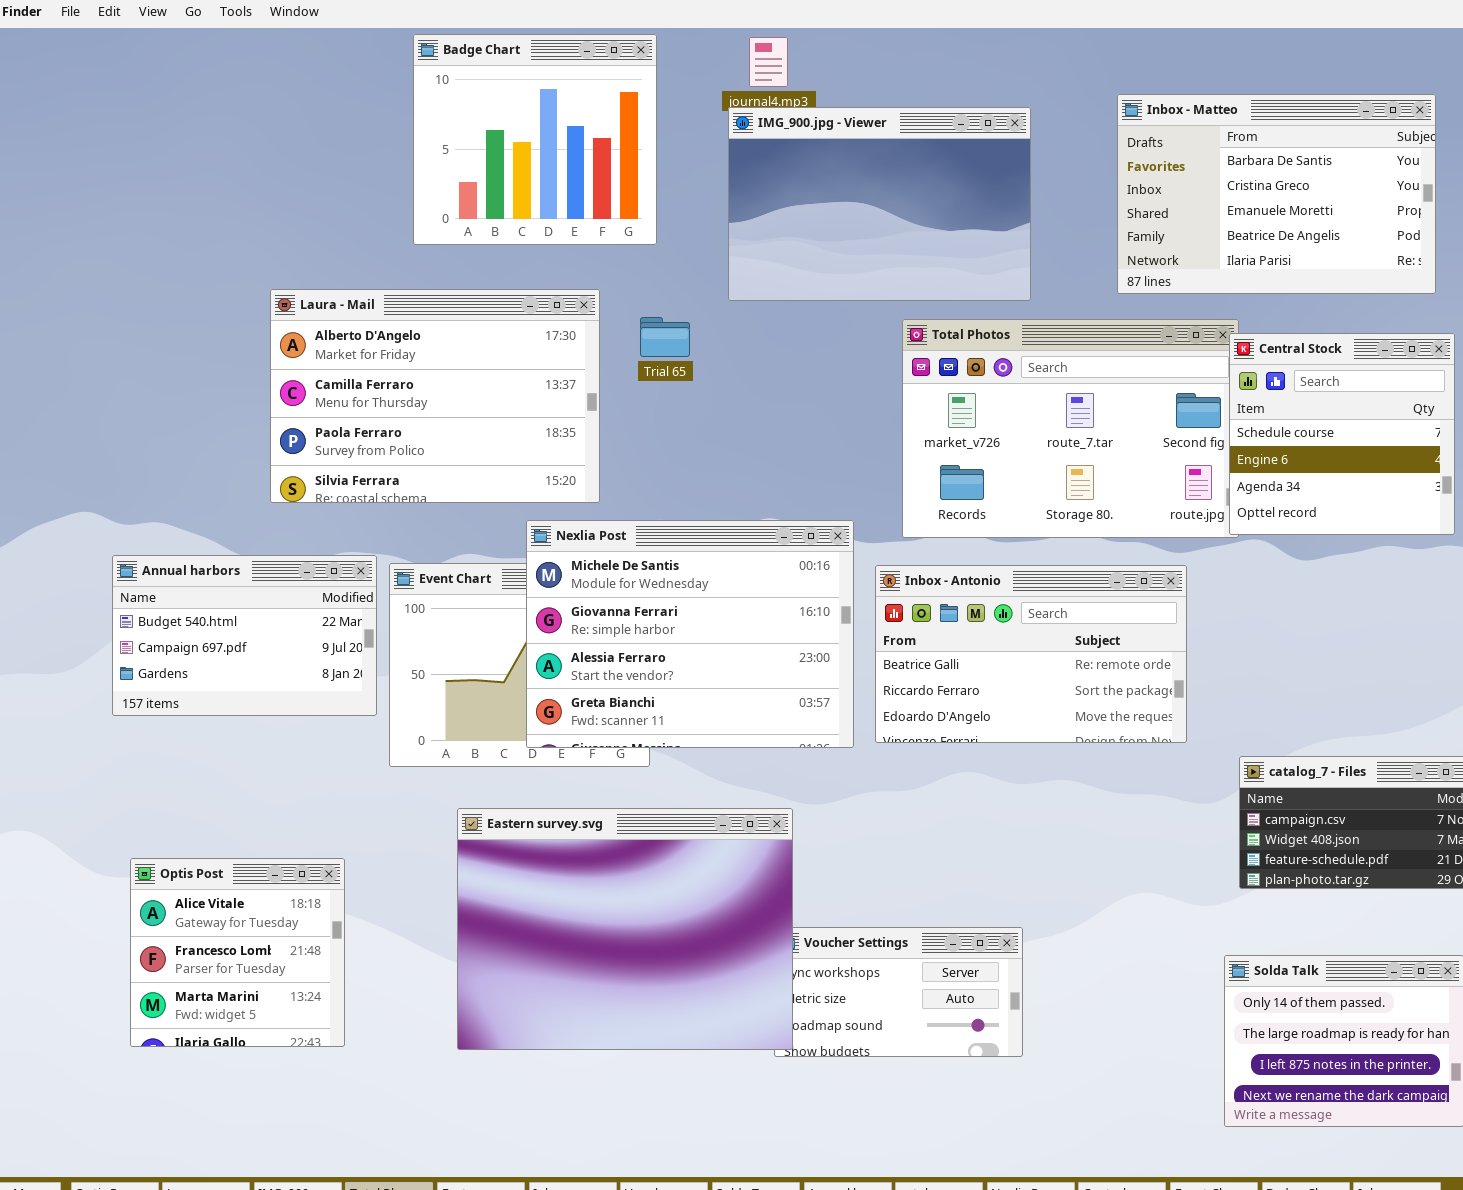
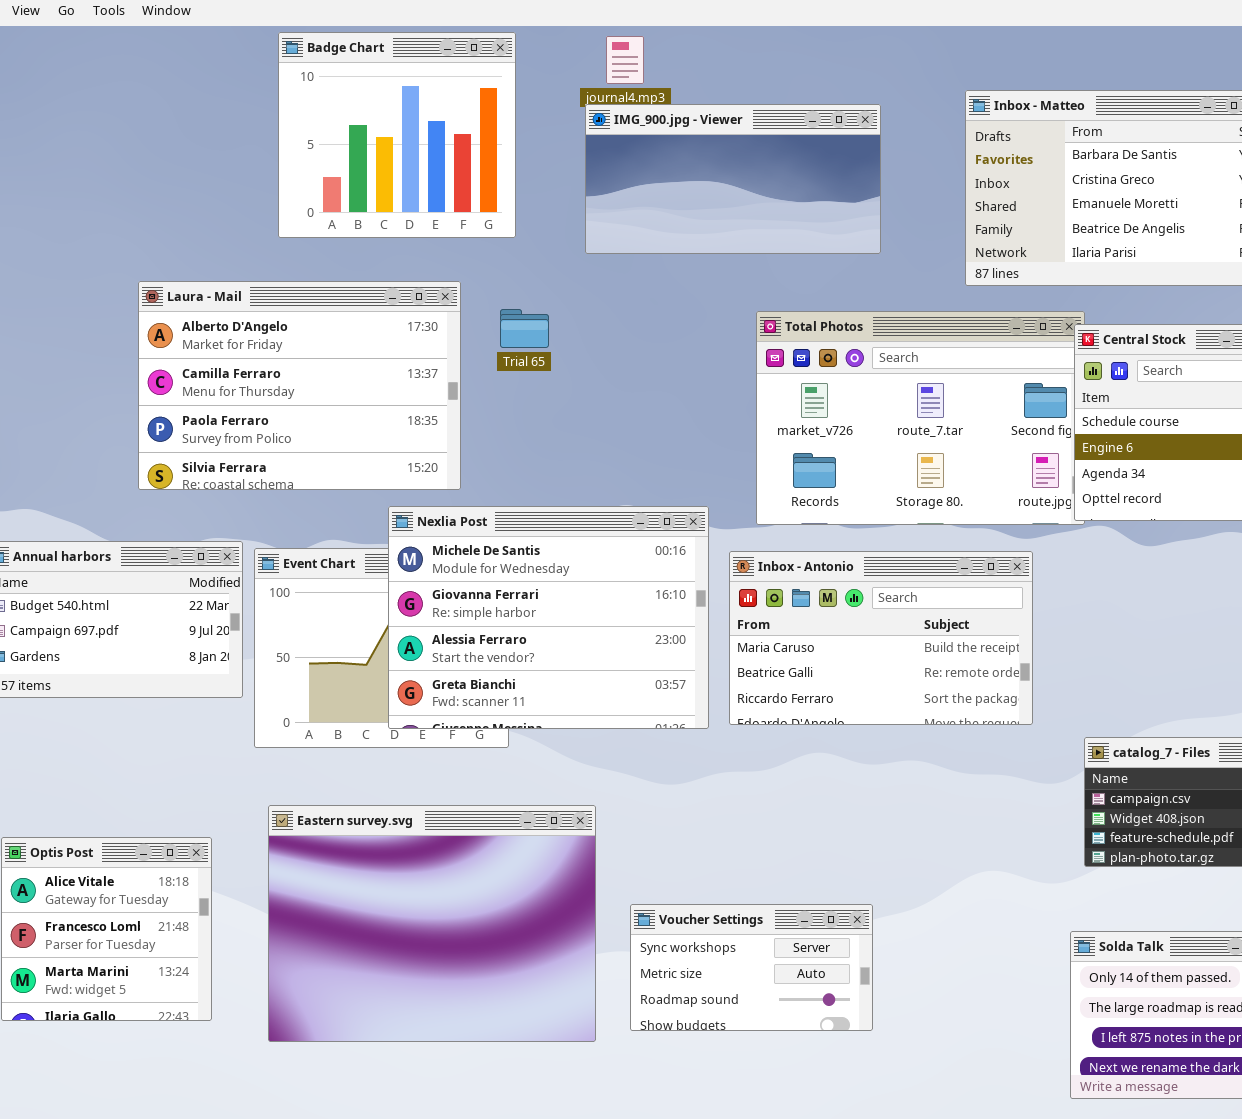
IMG_900.jpg - Viewer: [728,107,1031,301] -> [585,104,881,254], resized
Inbox - Antonio: [875,565,1187,743] -> [729,551,1033,725], scrolled up 1 row
Eastern survey.svg: [457,808,793,1050] -> [268,805,596,1042], moved

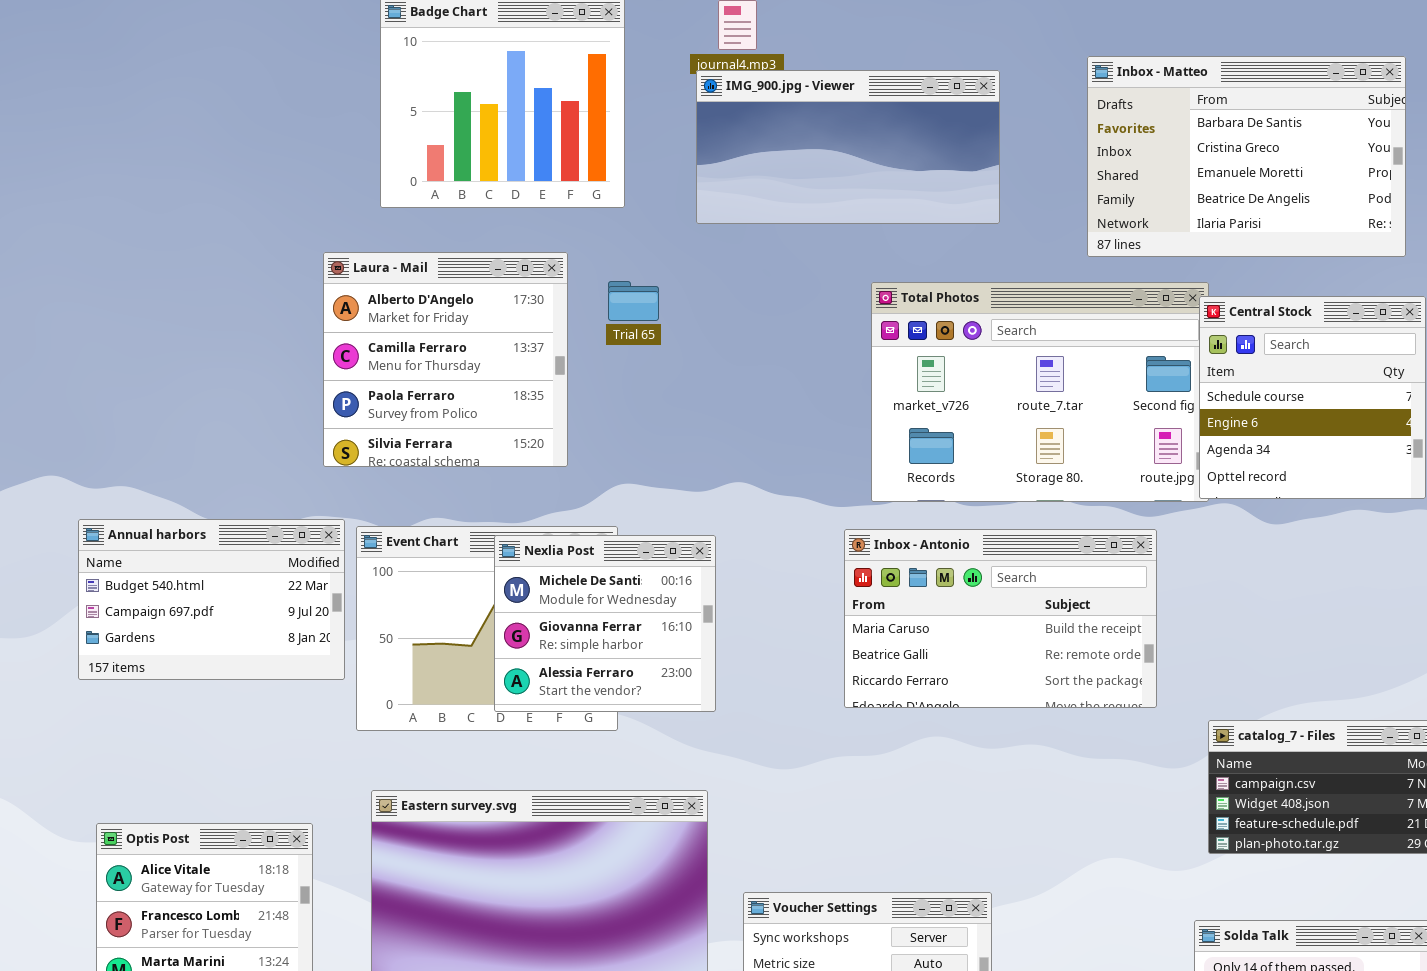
Laura - Mail: [138,281,461,490] -> [323,252,568,467], resized
Nexlia Post: [388,506,709,729] -> [494,535,716,712], resized

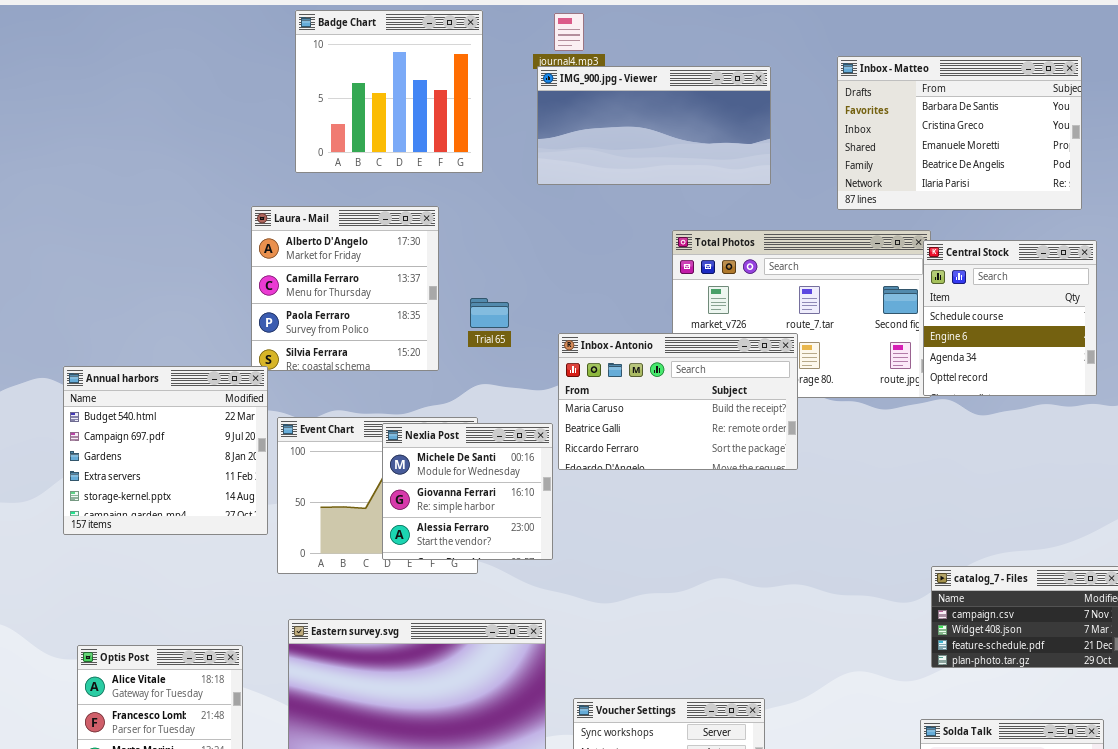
Trial 65: [608,281,659,321] -> [470,298,509,328], moved
Annual harbors: [78,519,345,680] -> [63,366,268,535], resized
Inbox - Antonio: [844,529,1157,708] -> [558,333,798,470], moved

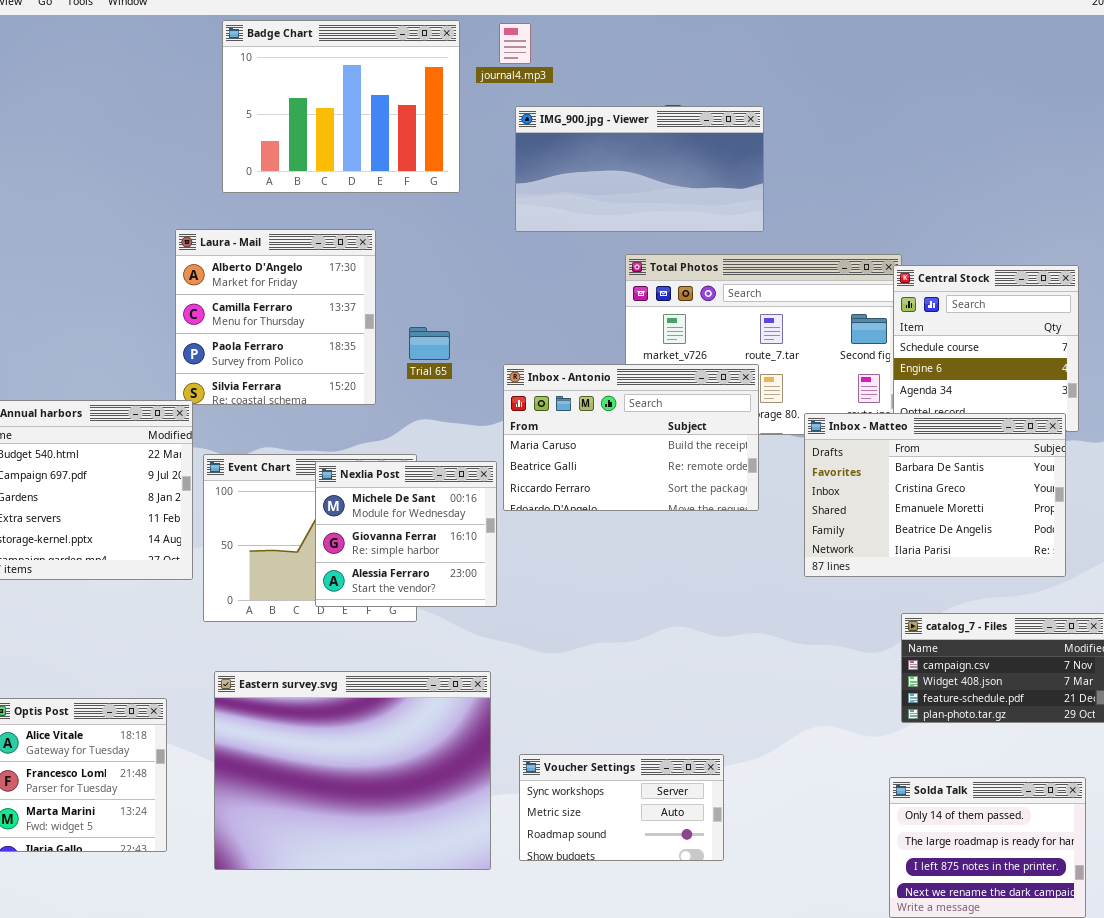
Badge Chart: [295,10,483,173] -> [222,20,460,193], resized
Inbox - Matteo: [837,56,1082,210] -> [804,413,1066,577], moved
IMG_900.jpg - Viewer: [537,66,771,185] -> [515,106,764,232], moved

